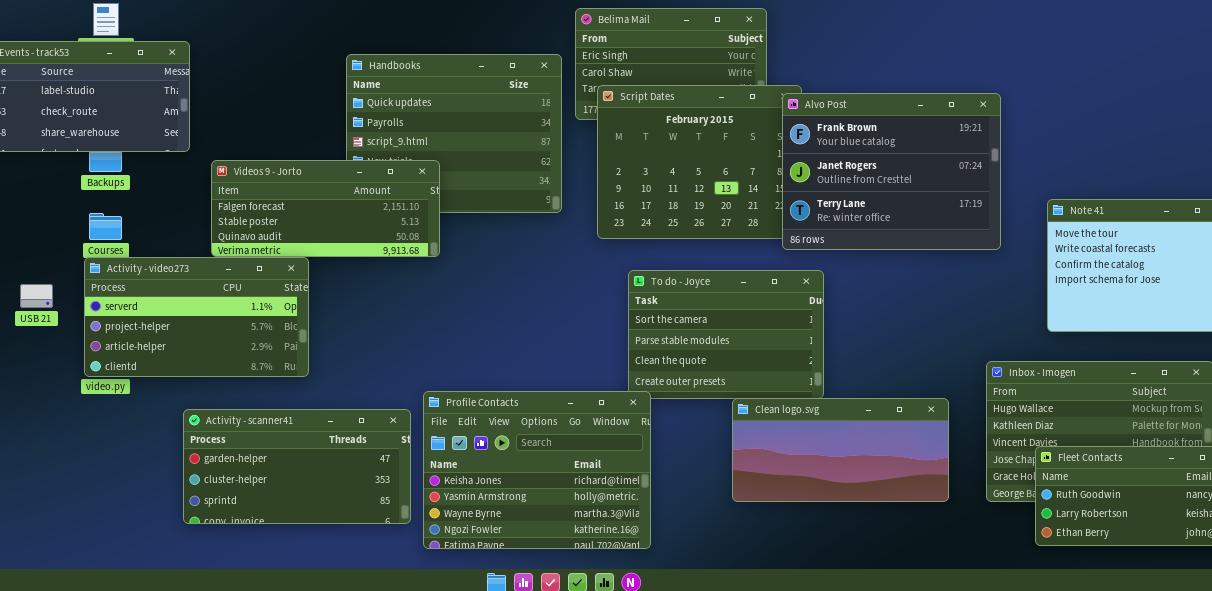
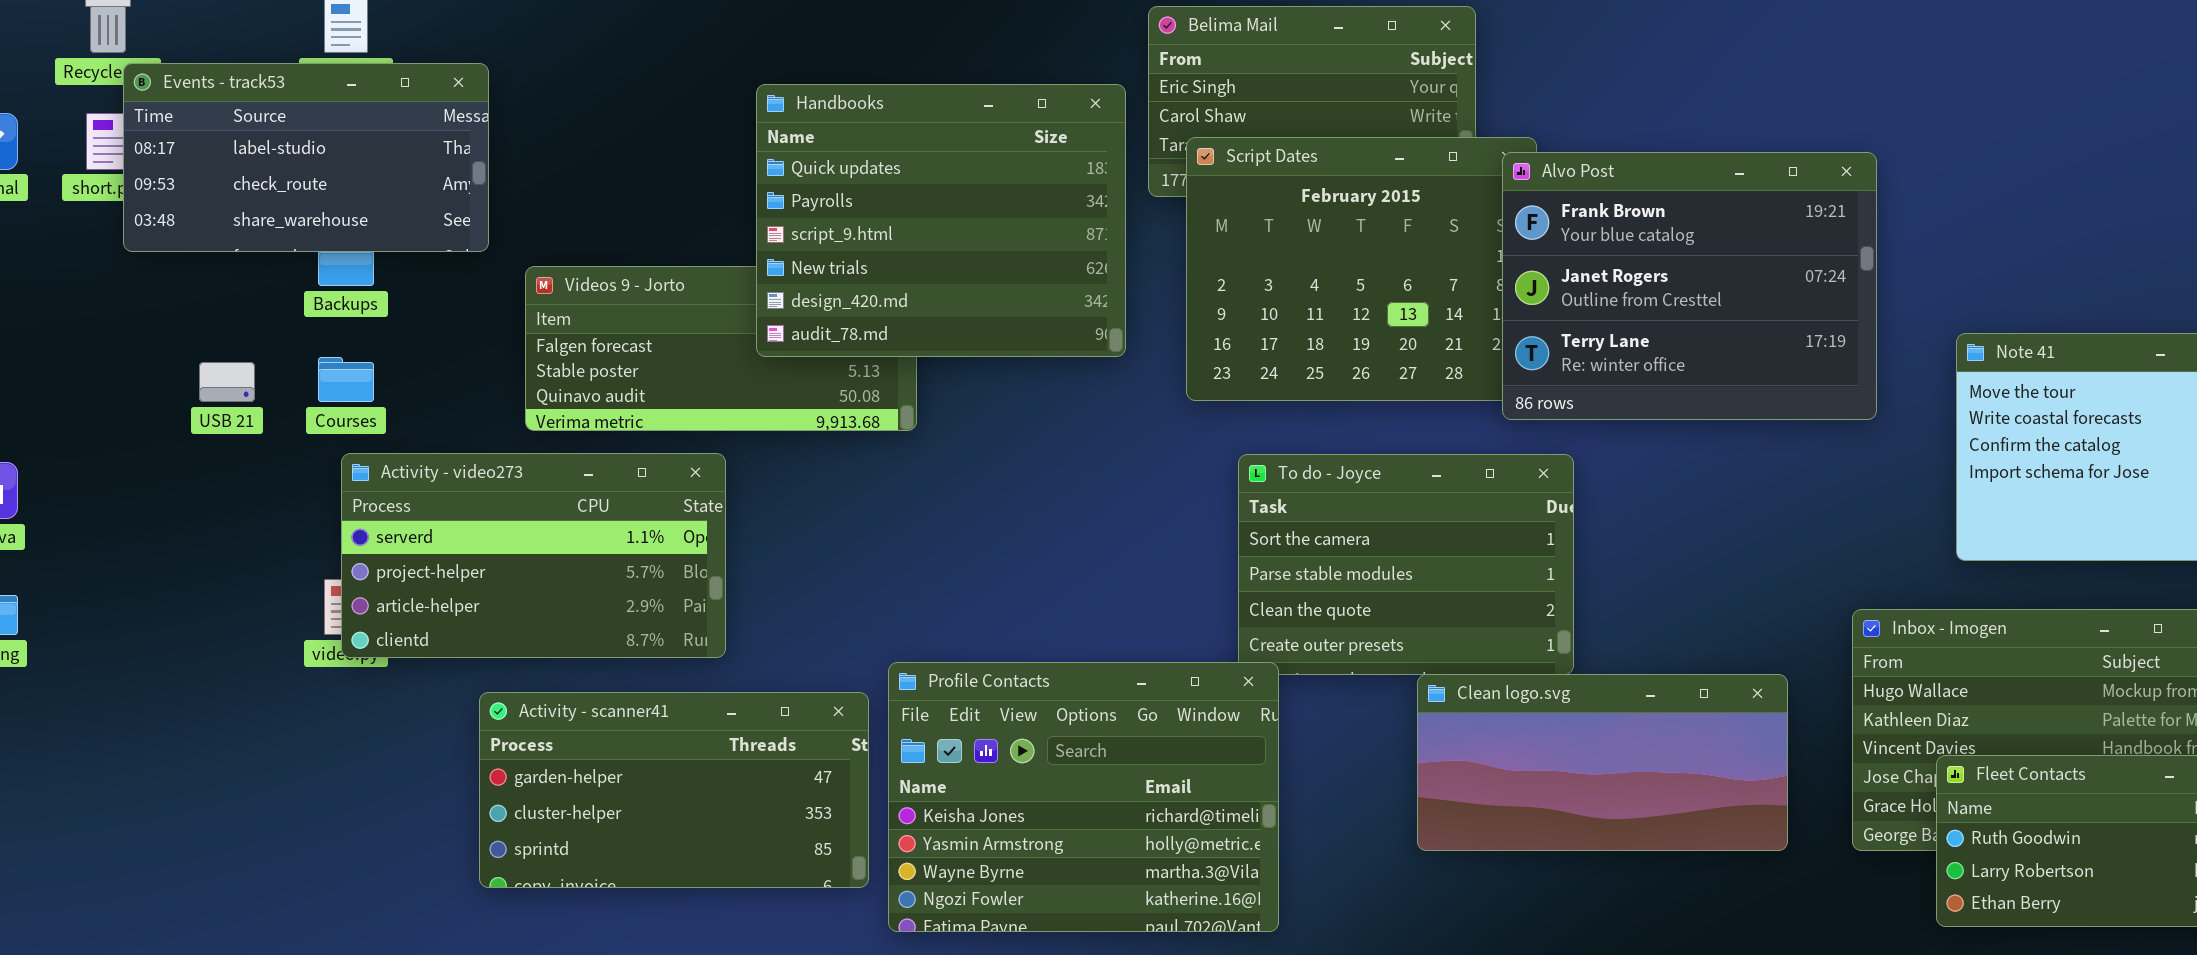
Handbooks: [346,54,562,213] -> [756,84,1126,357], raised
Activity - video273: [84,257,309,377] -> [341,453,726,658], moved
USB 21: [20,284,53,308] -> [199,362,255,402], moved

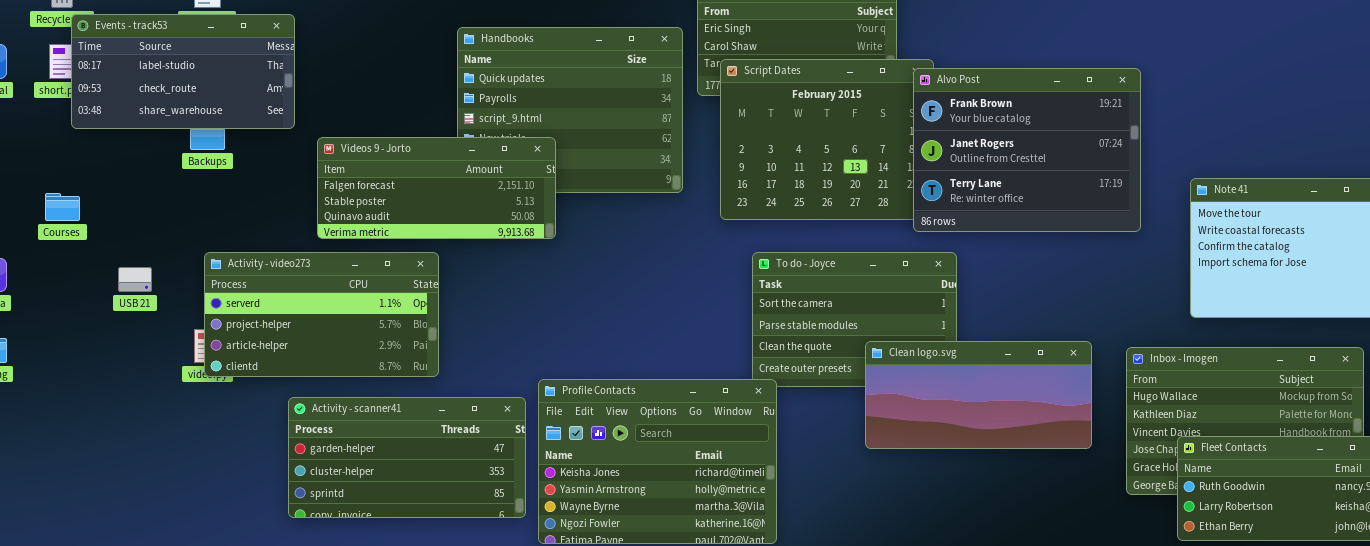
Videos 9 - Jorto: [525,266,917,431] -> [317,137,556,239], raised
Courses: [318,357,374,402] -> [45,193,80,221], moved
USB 21: [199,362,255,402] -> [118,267,152,292], moved
Clean logo.svg: [1417,674,1788,851] -> [865,341,1092,449], moved

